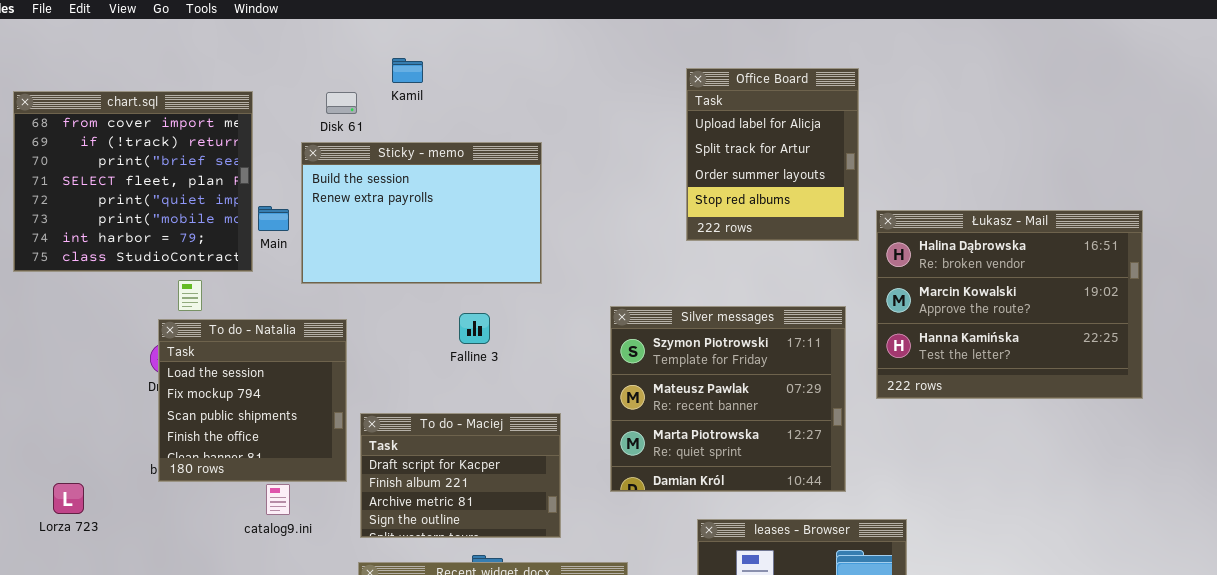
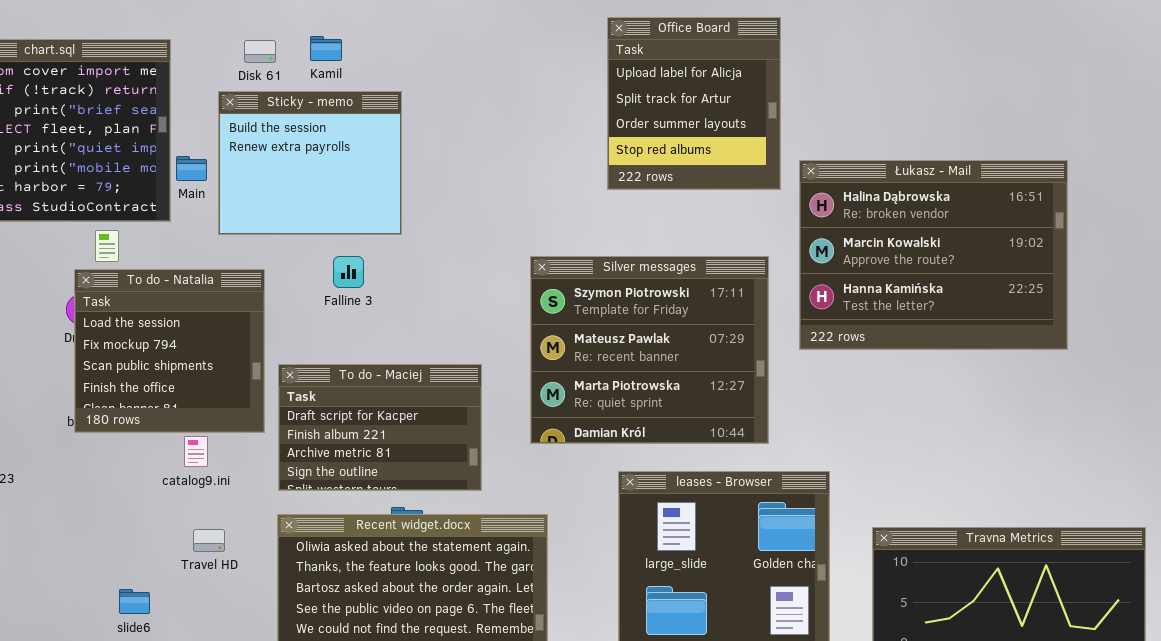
Kamil: [392,58,423,83] -> [310,36,342,61], moved
Sticky - memo: [301,142,542,284] -> [218,91,402,235], resized
Falline 3: [459,313,490,344] -> [333,256,364,288], moved

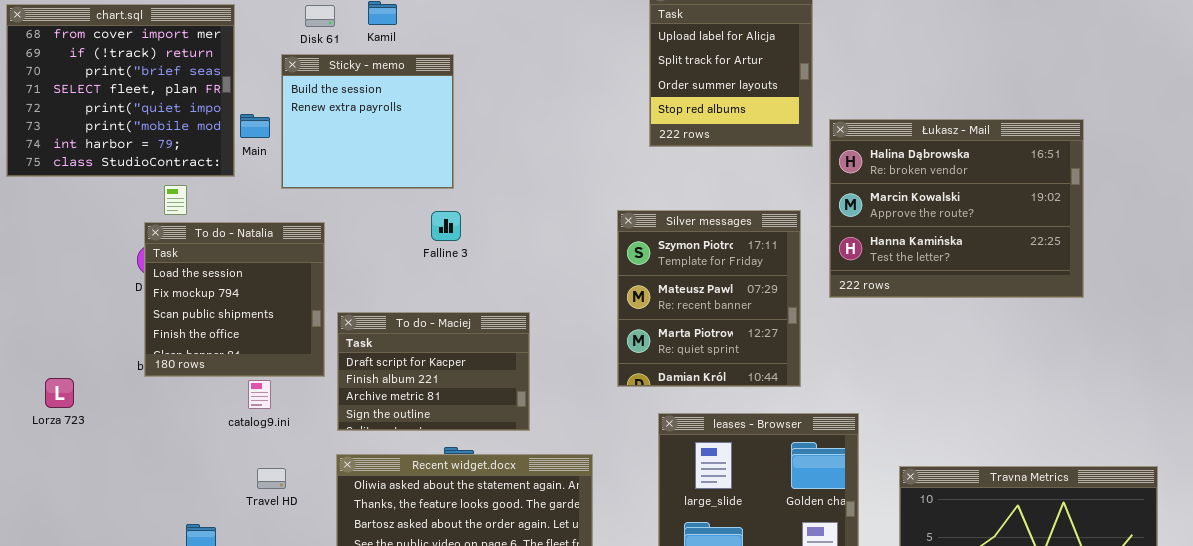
Falline 3: [333,256,364,288] -> [431,211,461,241], moved
Silver messages: [530,256,769,444] -> [617,210,801,387], resized

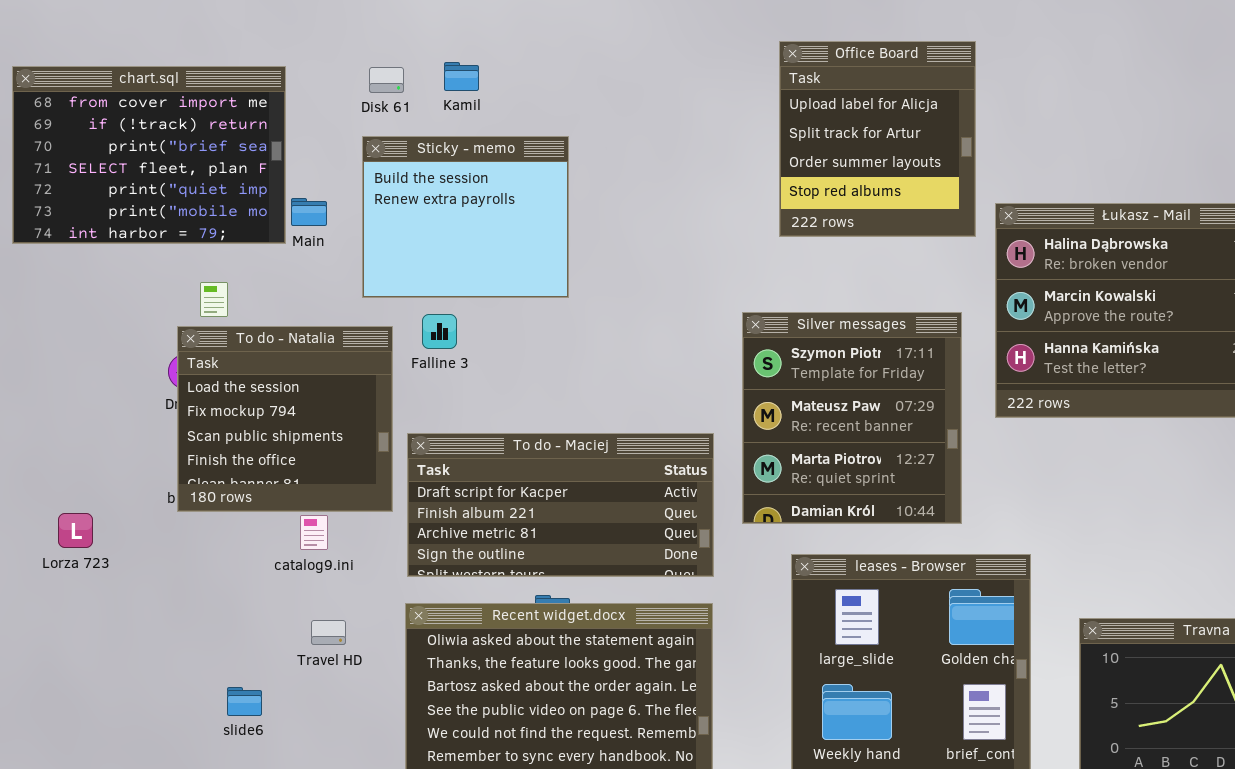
chart.sql: [6,4,235,177] -> [12,66,286,244], resized
Sticky - memo: [281,54,454,189] -> [362,136,569,298], moved
Falline 3: [431,211,461,241] -> [422,314,457,349], moved
To do - Maciej: [337,312,530,431] -> [407,433,714,577], resized

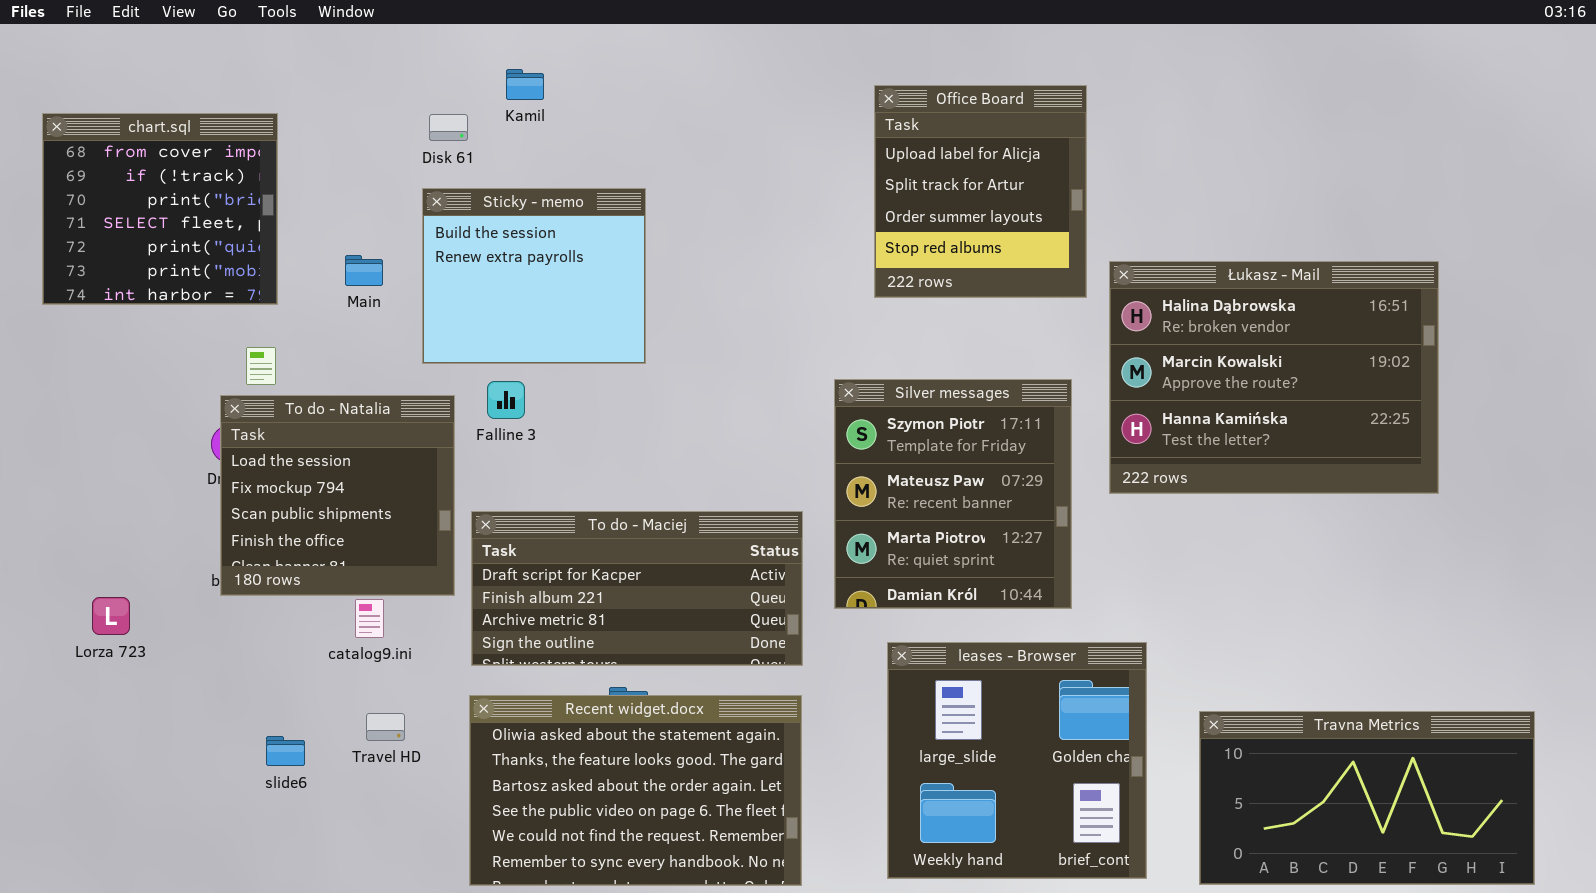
Kamil: [444,62,479,91] -> [506,69,544,100], moved
chart.sql: [12,66,286,244] -> [42,113,278,305], resized
slide6: [227,687,262,716] -> [266,736,305,766], moved

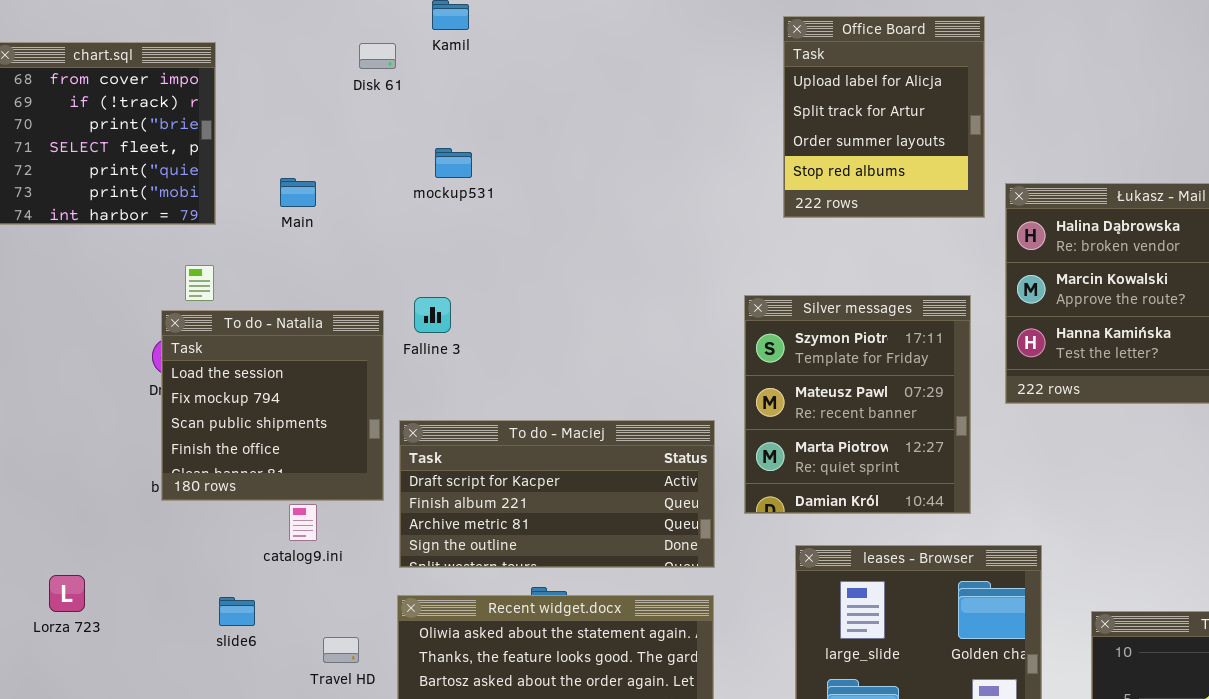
Sticky - memo: [422,188,646,364] -> none, closed
Lorza 723: [92,597,130,635] -> [49,575,85,612], moved
Travel HD: [366,713,405,741] -> [323,637,359,663], moved
slide6: [266,736,305,766] -> [219,597,255,626], moved

